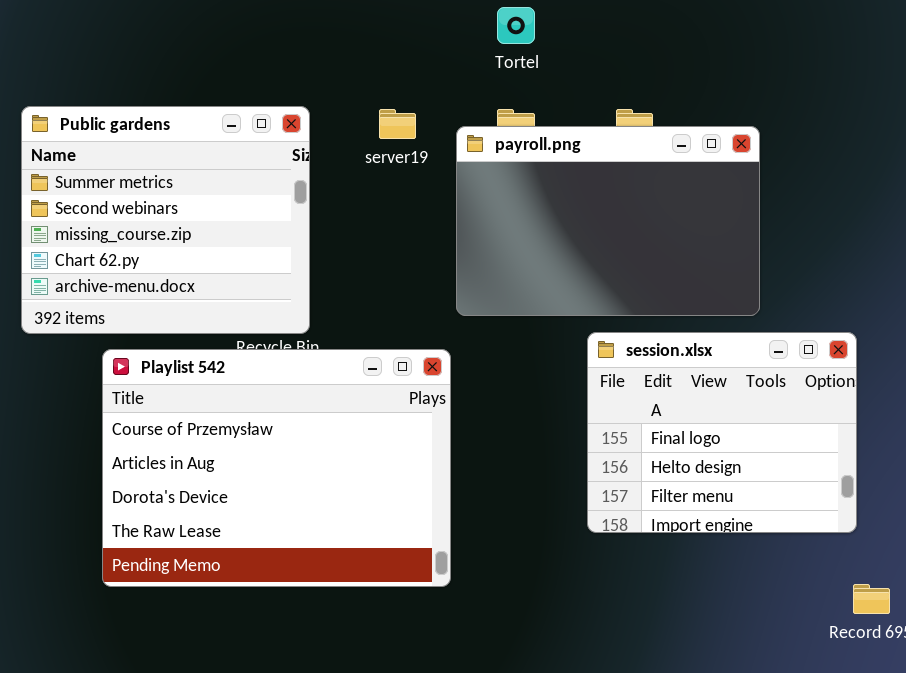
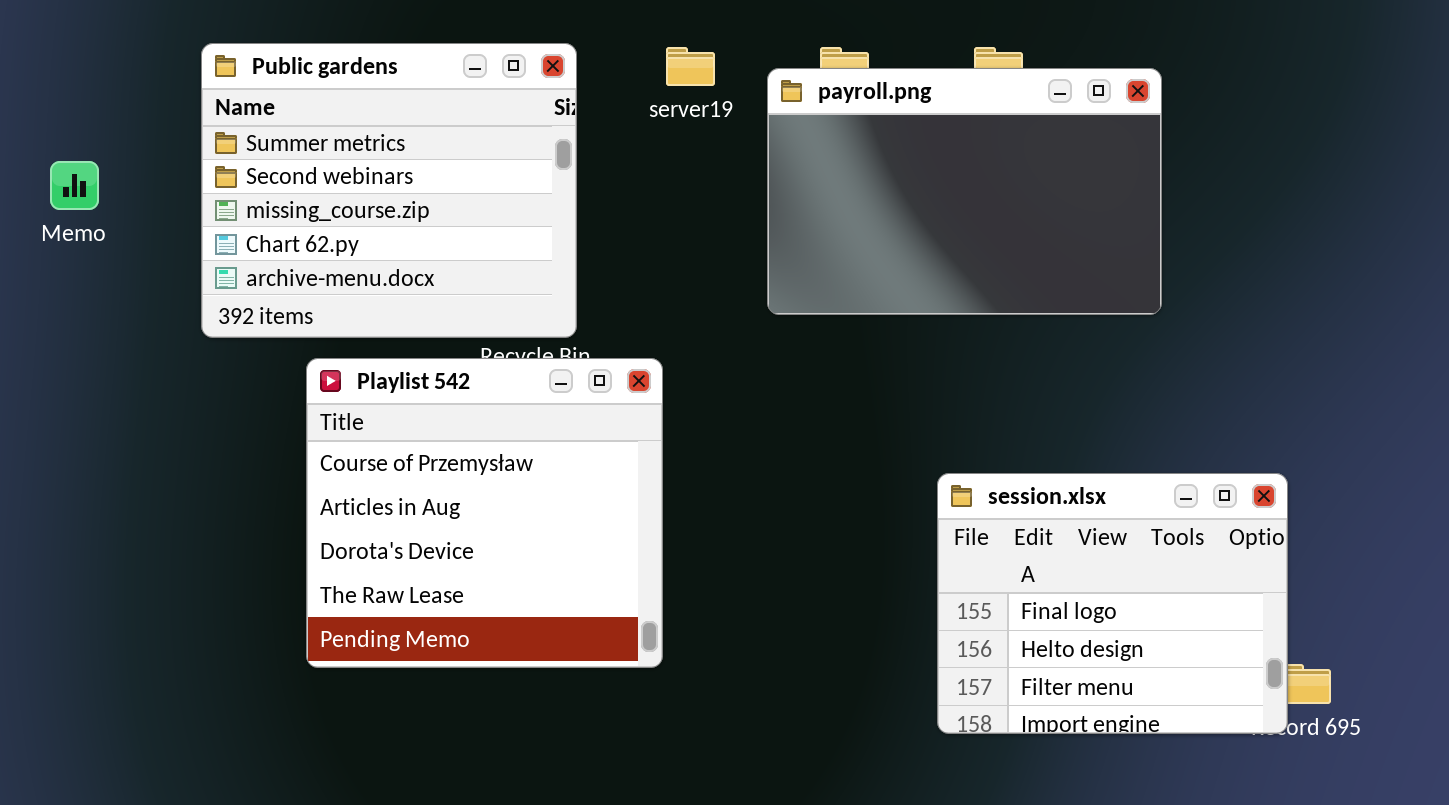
session.xlsx: [587,332,857,533] -> [937,473,1288,734], moved
Playlist 542: [102,349,451,587] -> [306,358,663,668], resized

